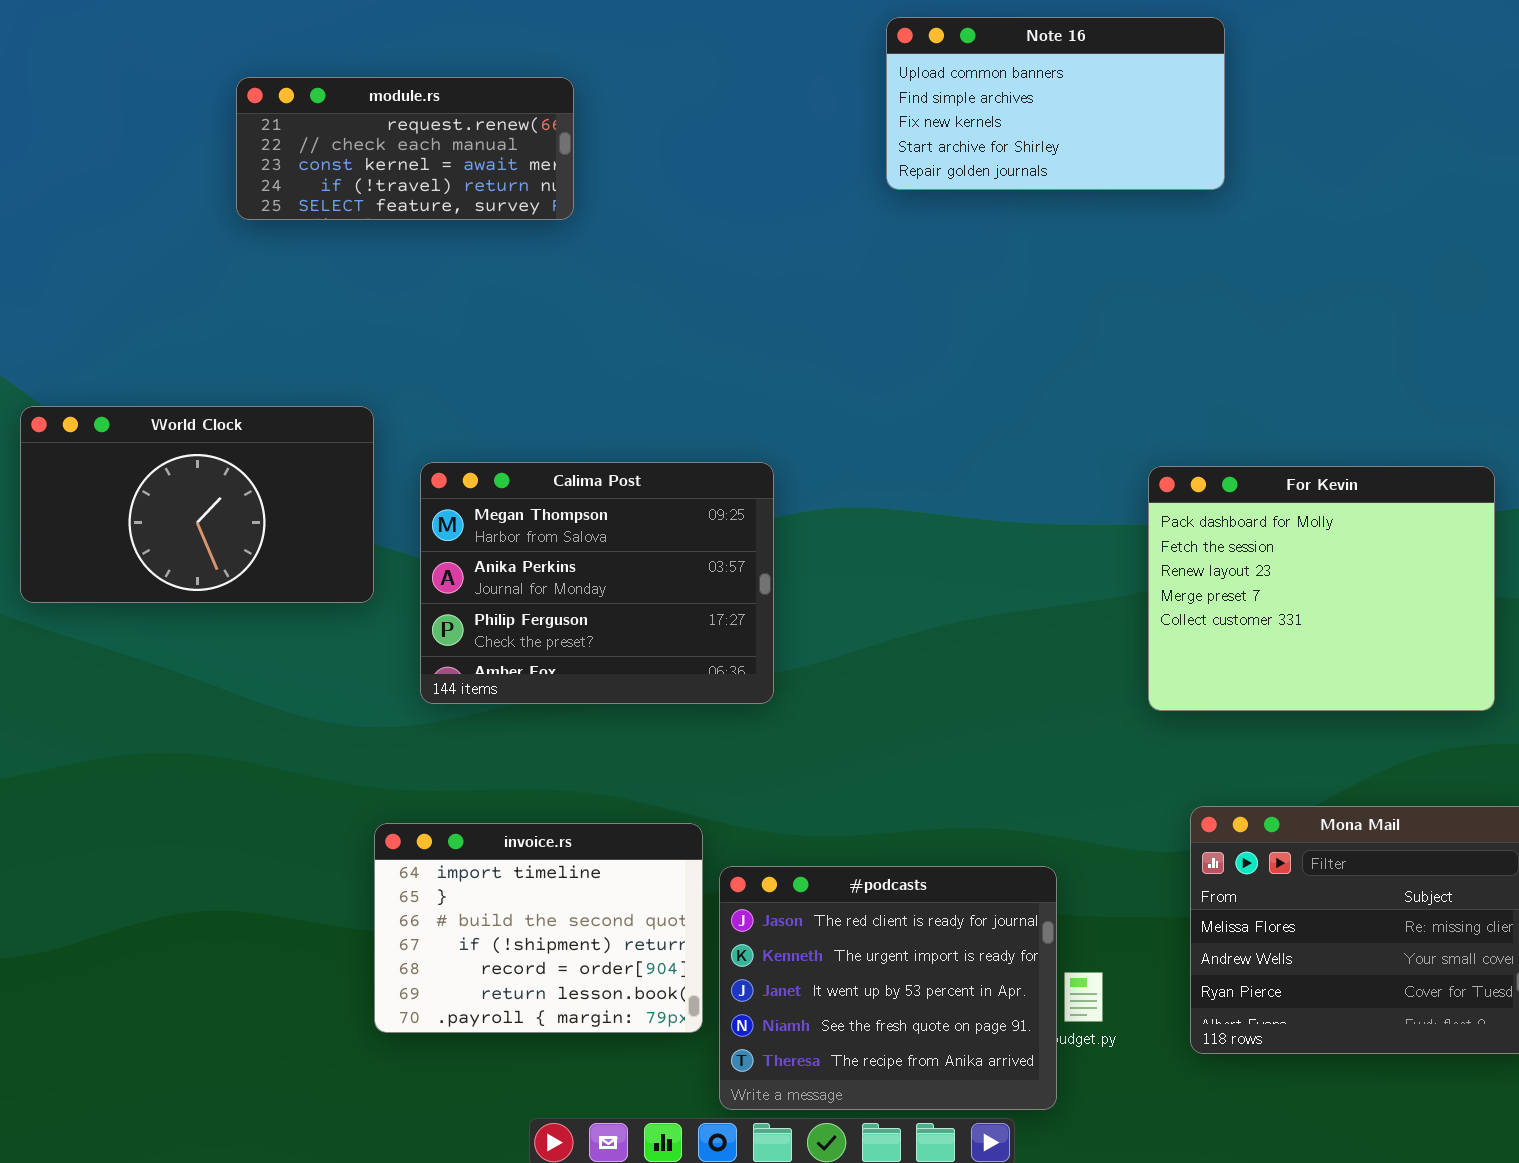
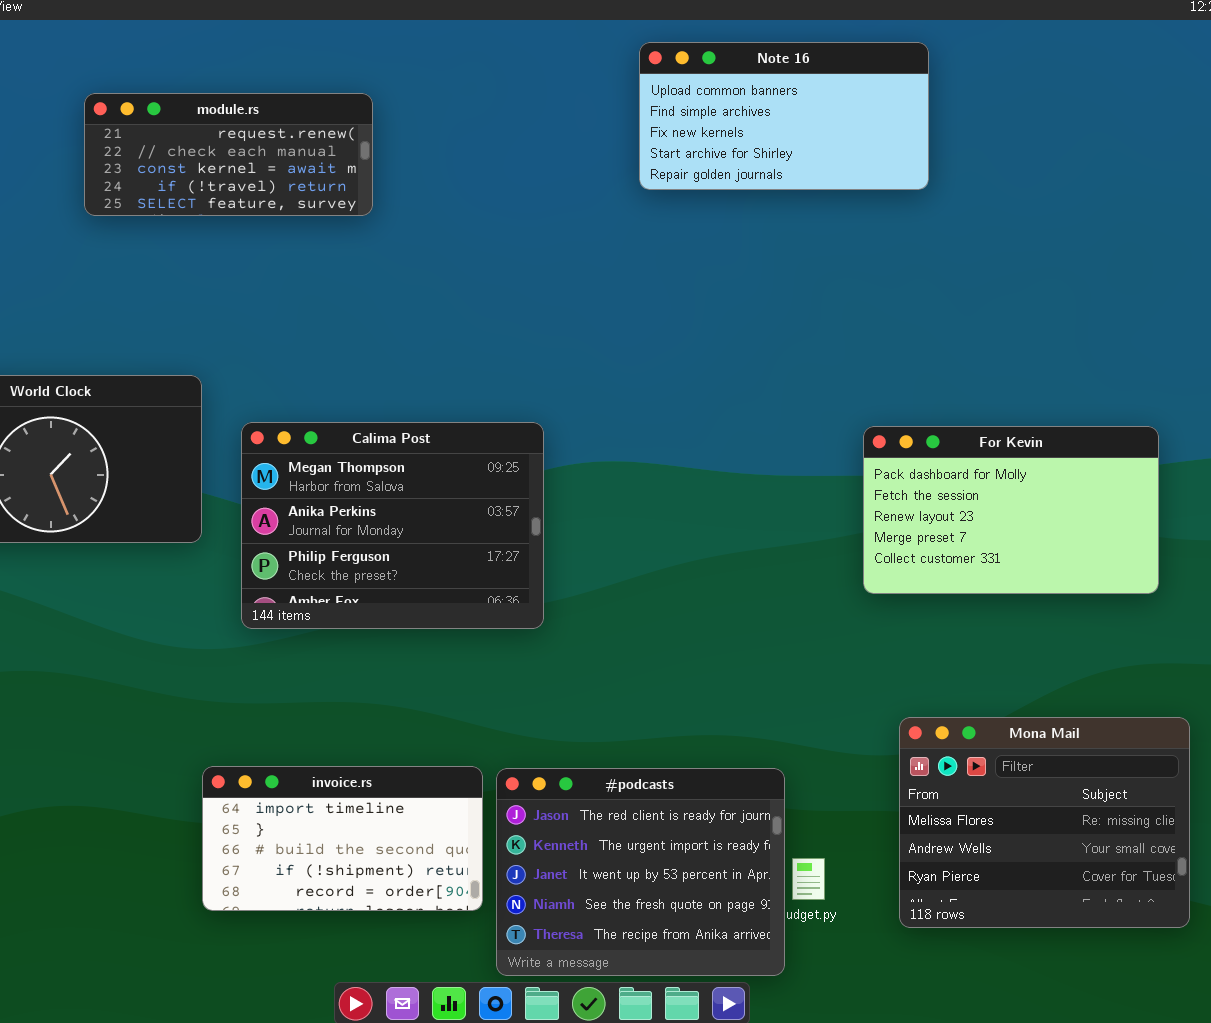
For Kevin: [1148,466,1495,711] -> [863,426,1159,594], resized
invoice.rs: [374,823,703,1033] -> [202,766,483,911], resized

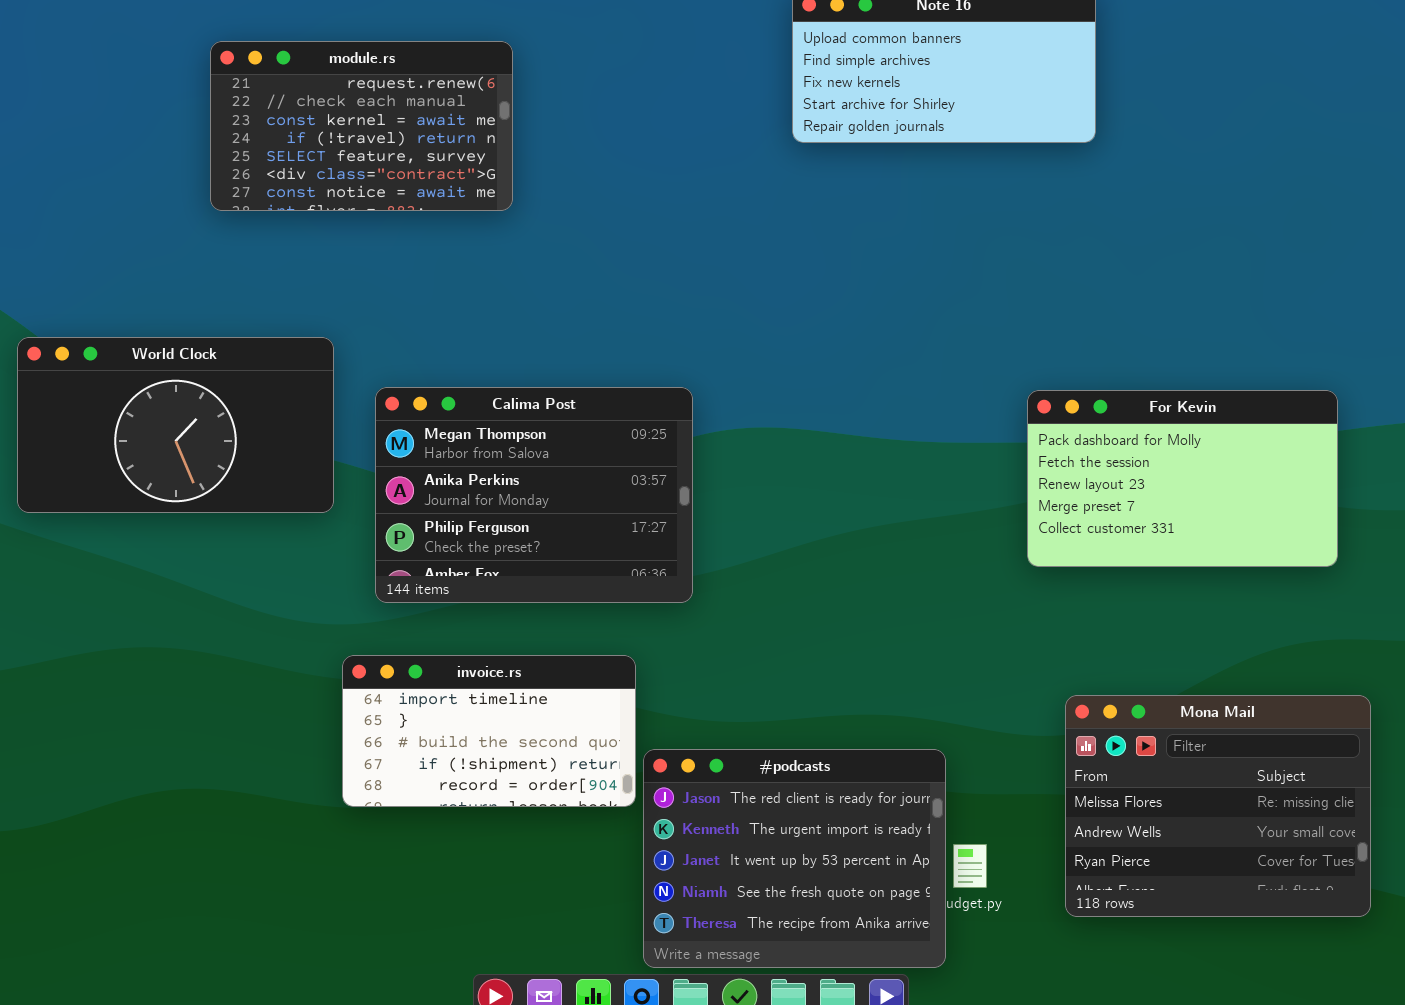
module.rs: [84,93,373,216] -> [210,41,513,211], resized
invoice.rs: [202,766,483,911] -> [342,655,636,807], moved

